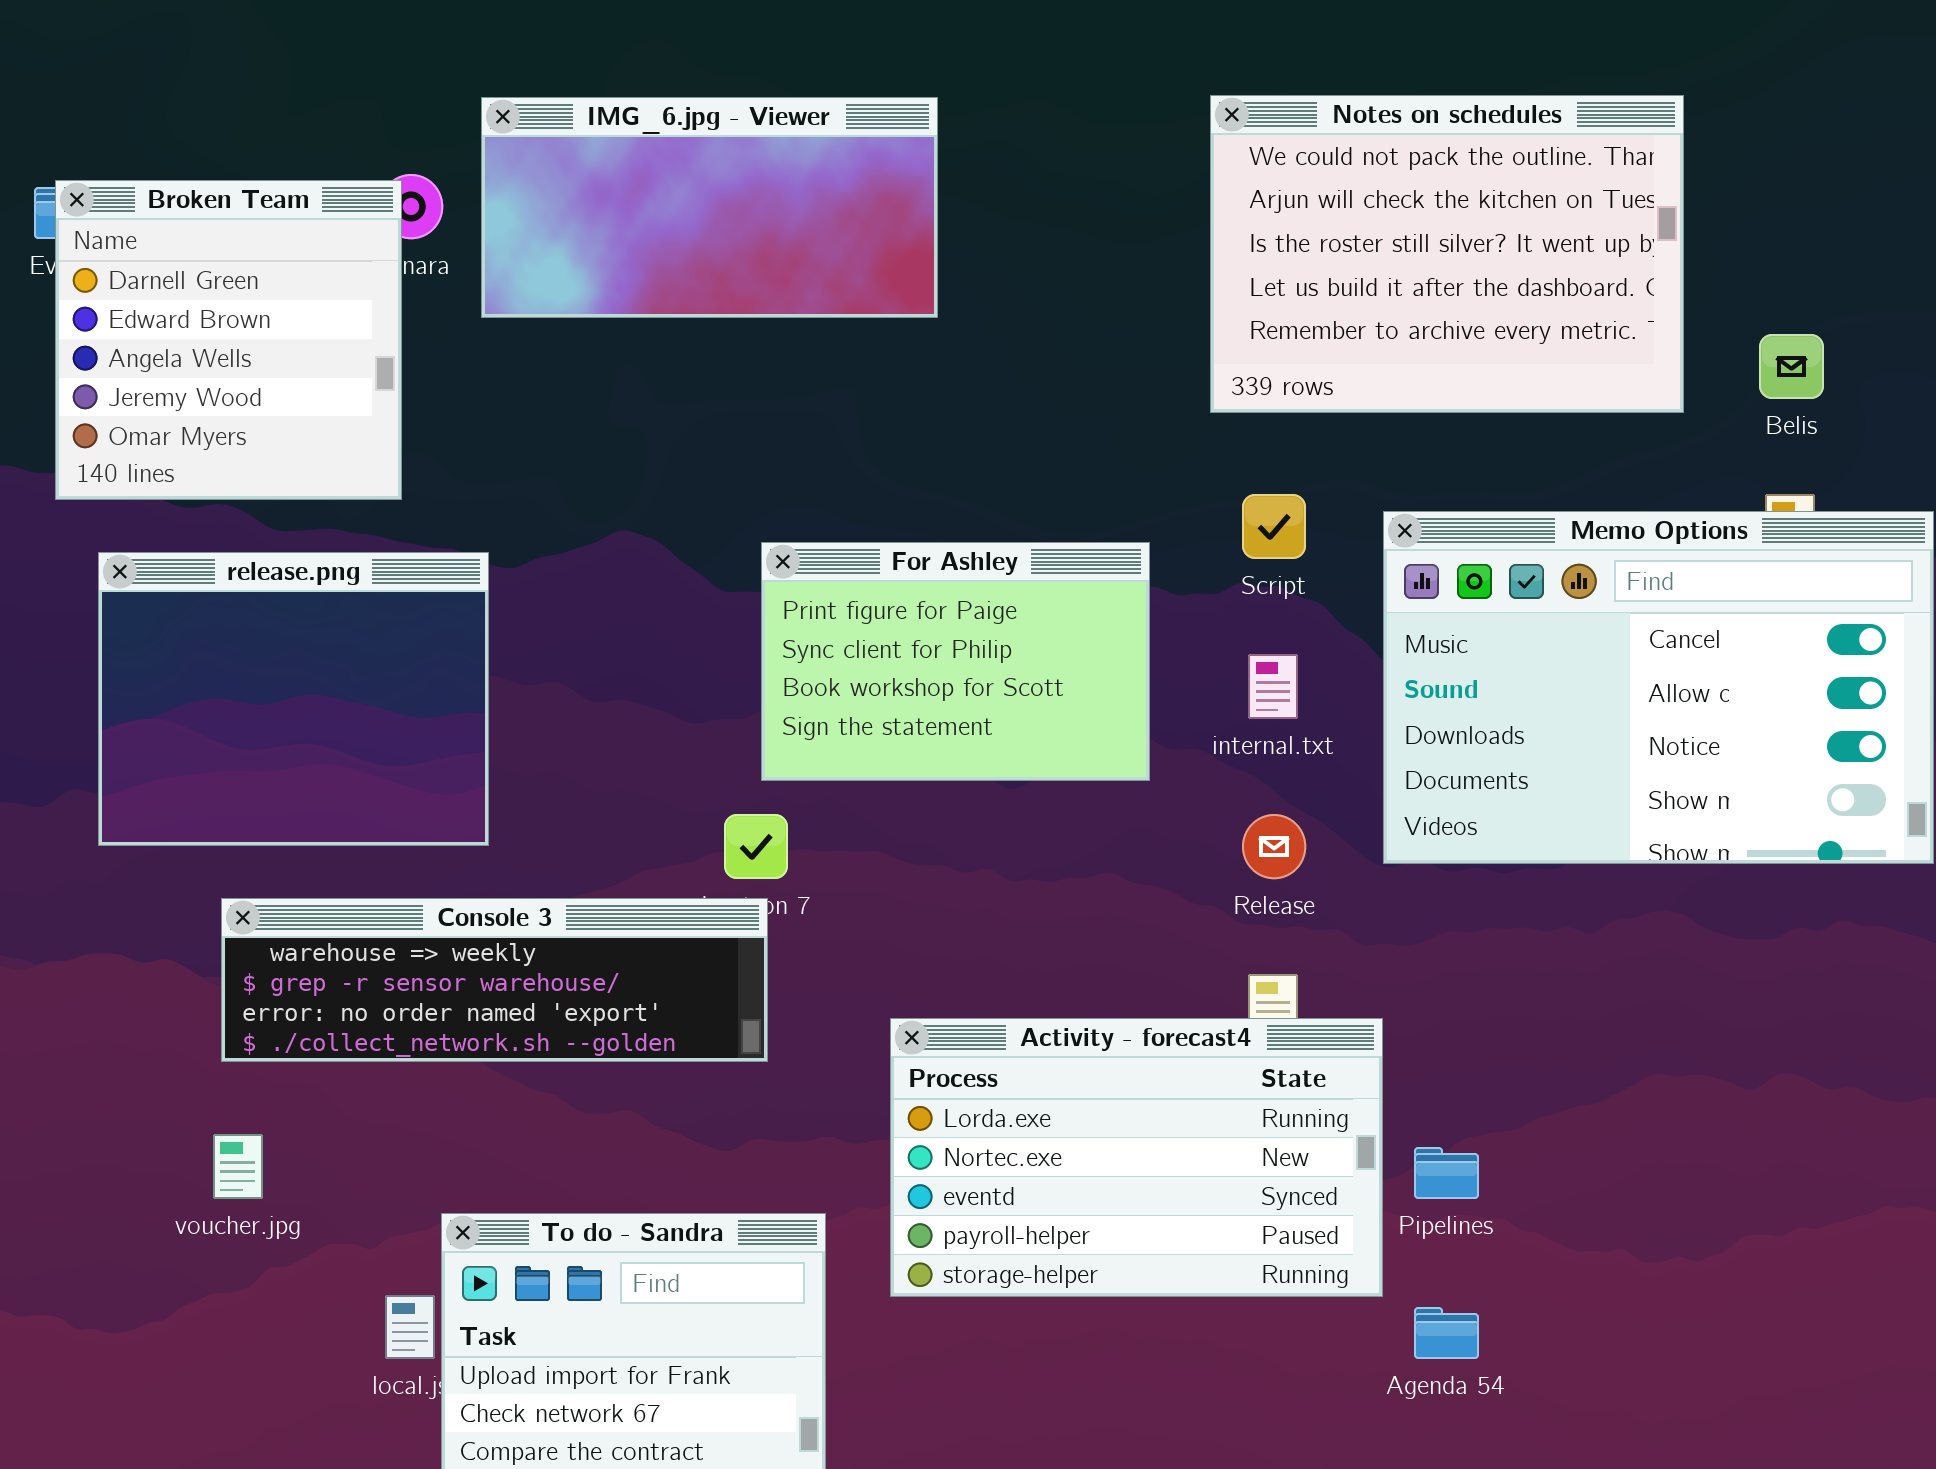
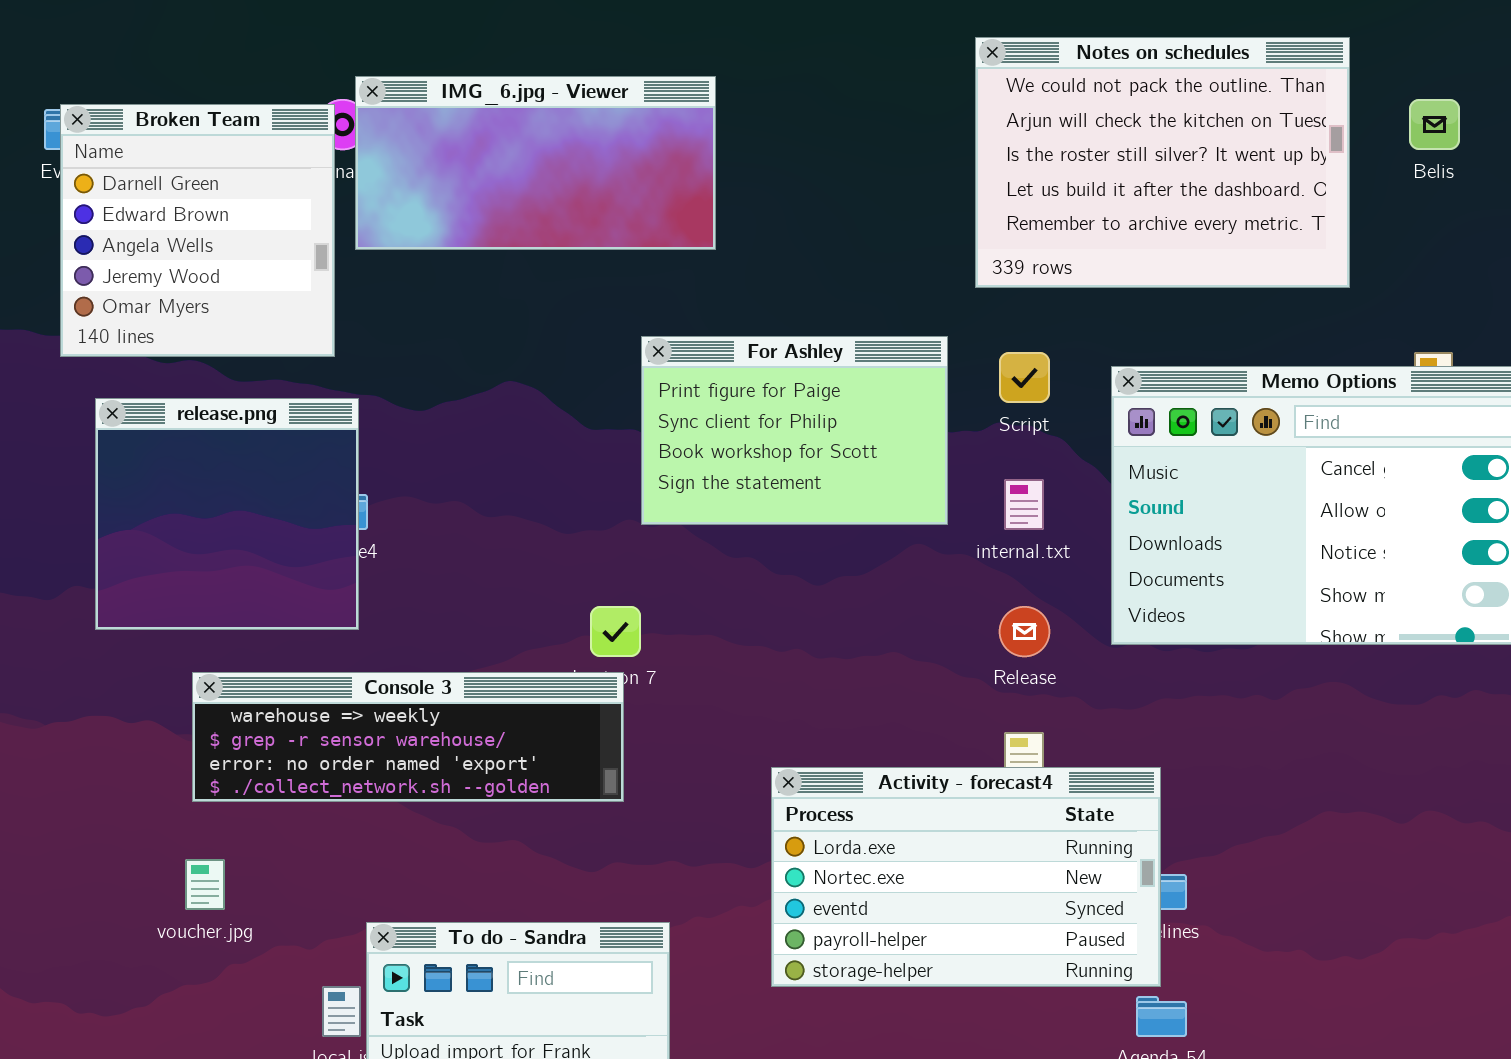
IMG_6.jpg - Viewer: [481,97,938,318] -> [355,76,716,250], moved
Belis: [1759,334,1824,399] -> [1409,99,1460,150], moved
For Ashley: [761,542,1150,781] -> [641,336,948,525], moved
release.png: [98,552,489,846] -> [95,398,359,630], resized
Activity - forecast4: [890,1018,1383,1297] -> [771,767,1161,987], moved

